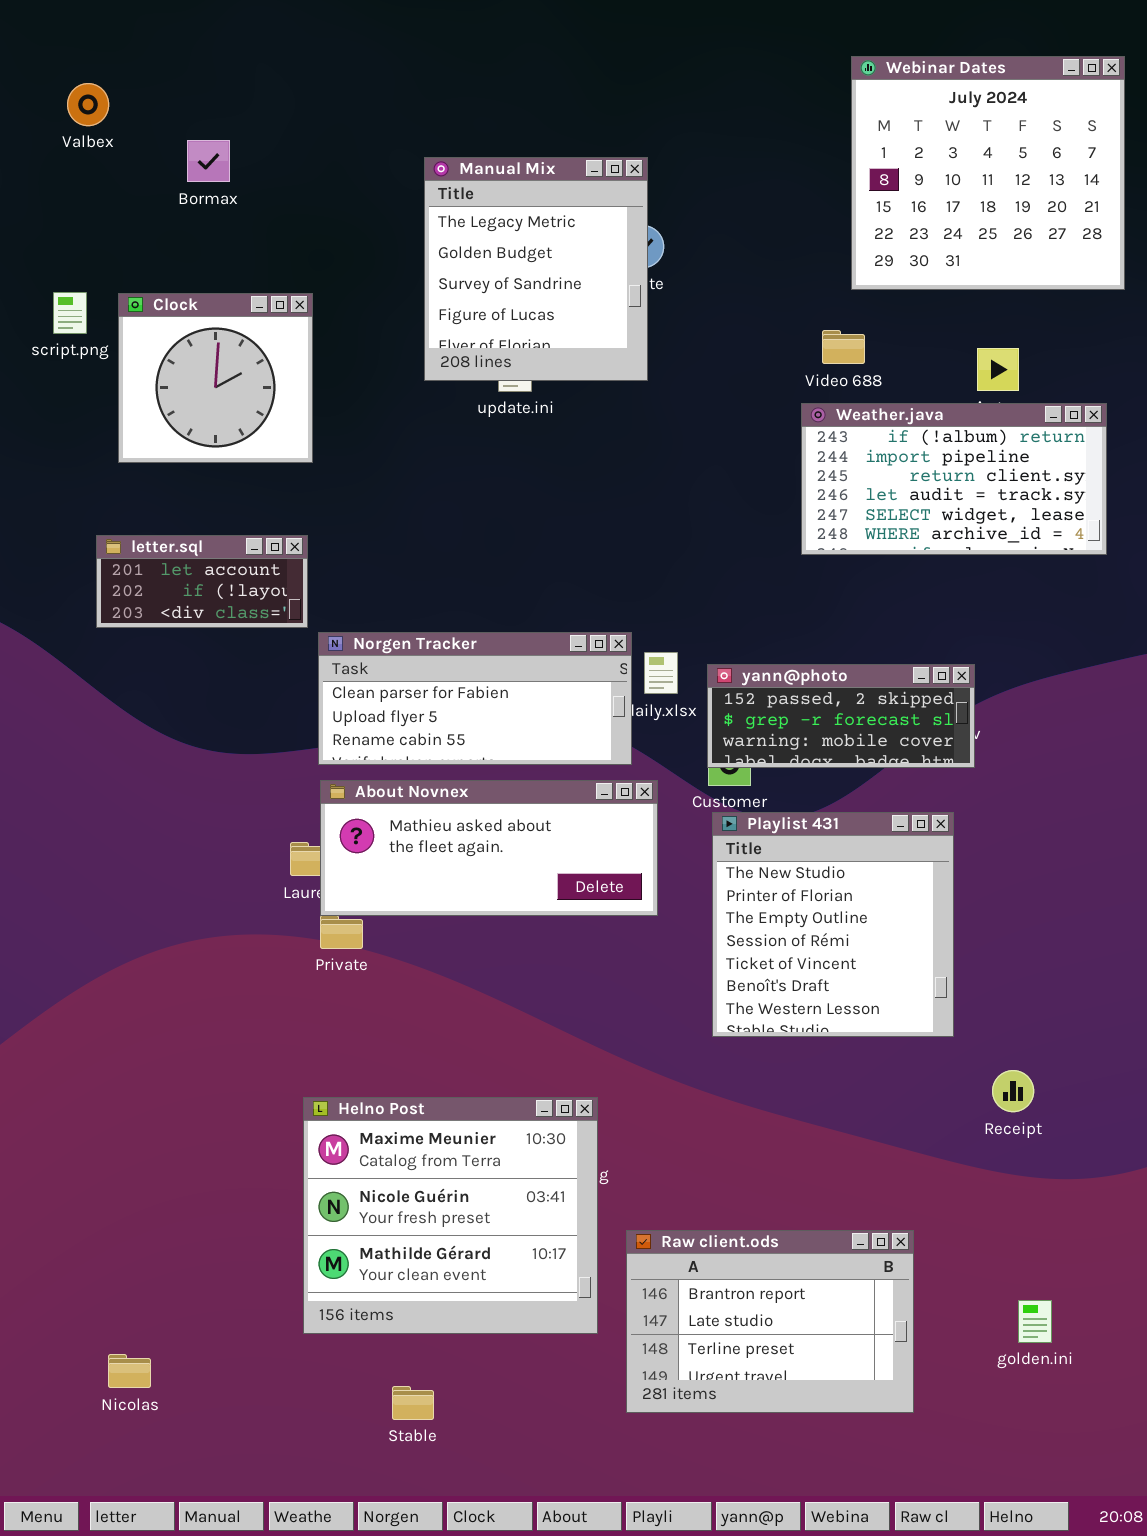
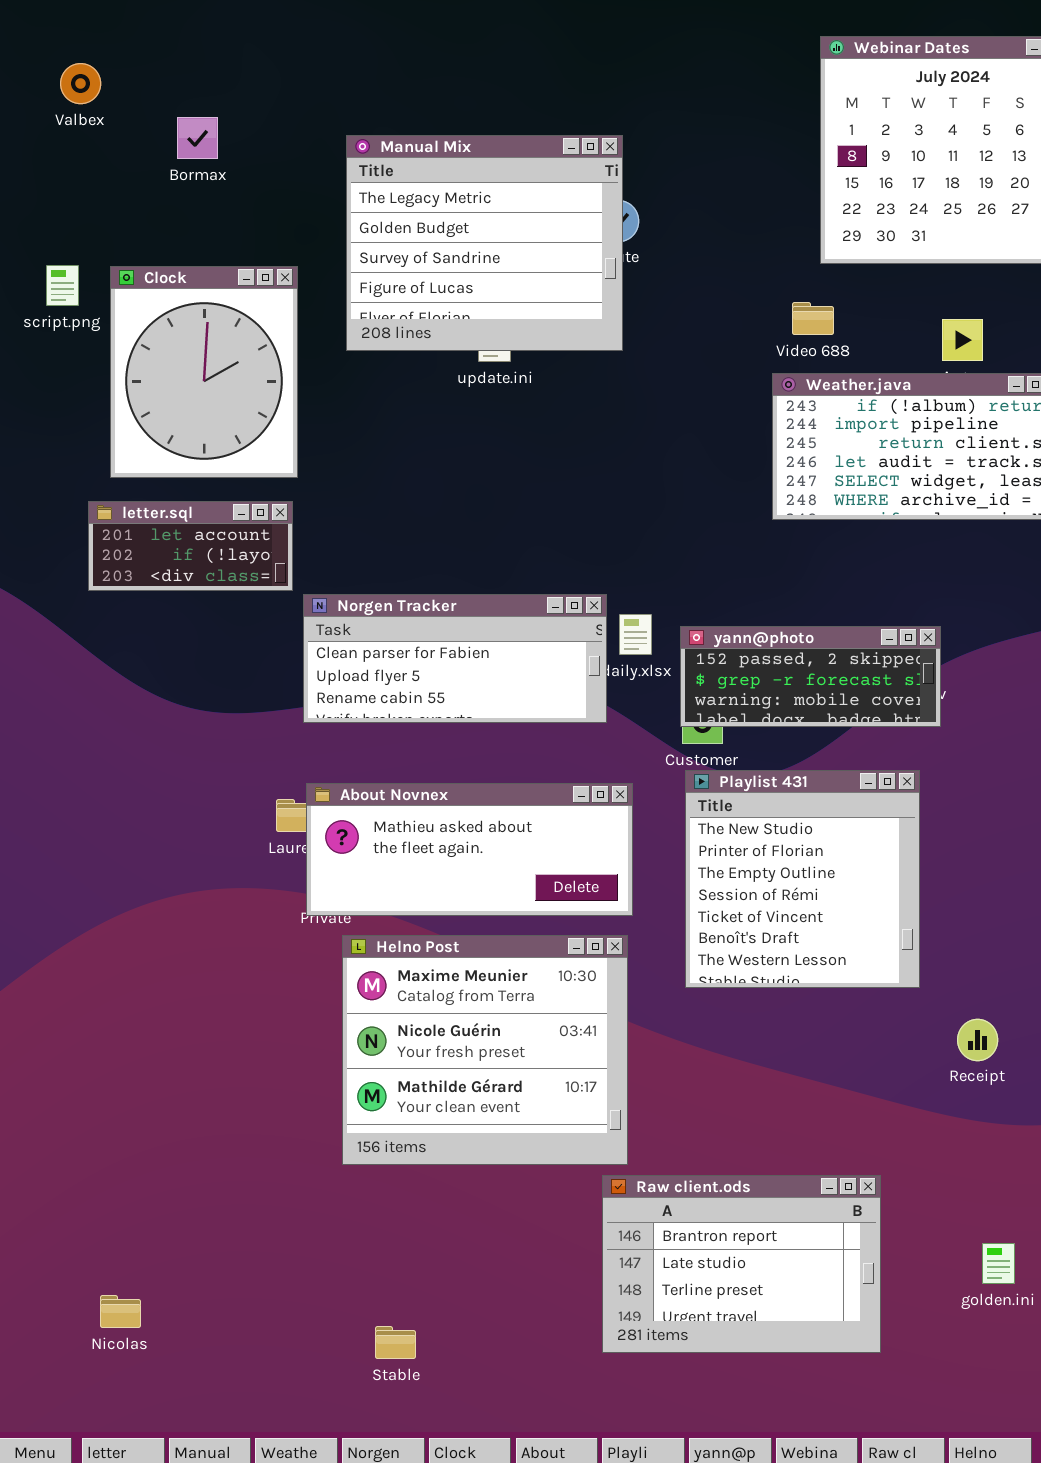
Manual Mix: [424,157,648,381] -> [346,135,623,351], resized
Clock: [118,293,313,463] -> [110,266,298,478], resized
About Novnex: [320,780,658,916] -> [306,783,633,916], moved
Helno Post: [303,1097,598,1334] -> [342,935,628,1165], moved

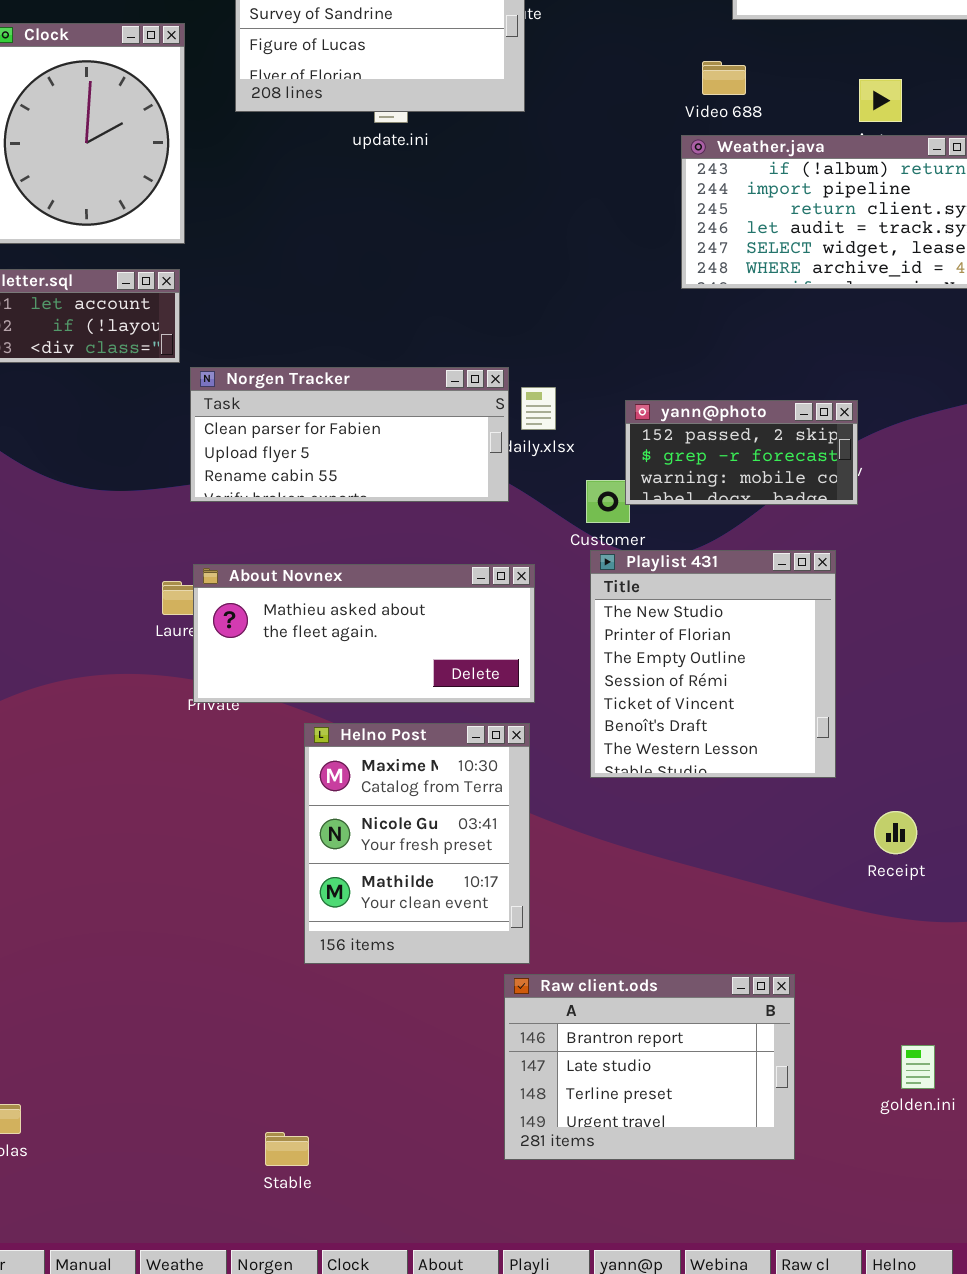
yann@photo: [680,626,941,727] -> [625,400,858,505], resized
Helno Post: [342,935,628,1165] -> [304,723,530,964], resized

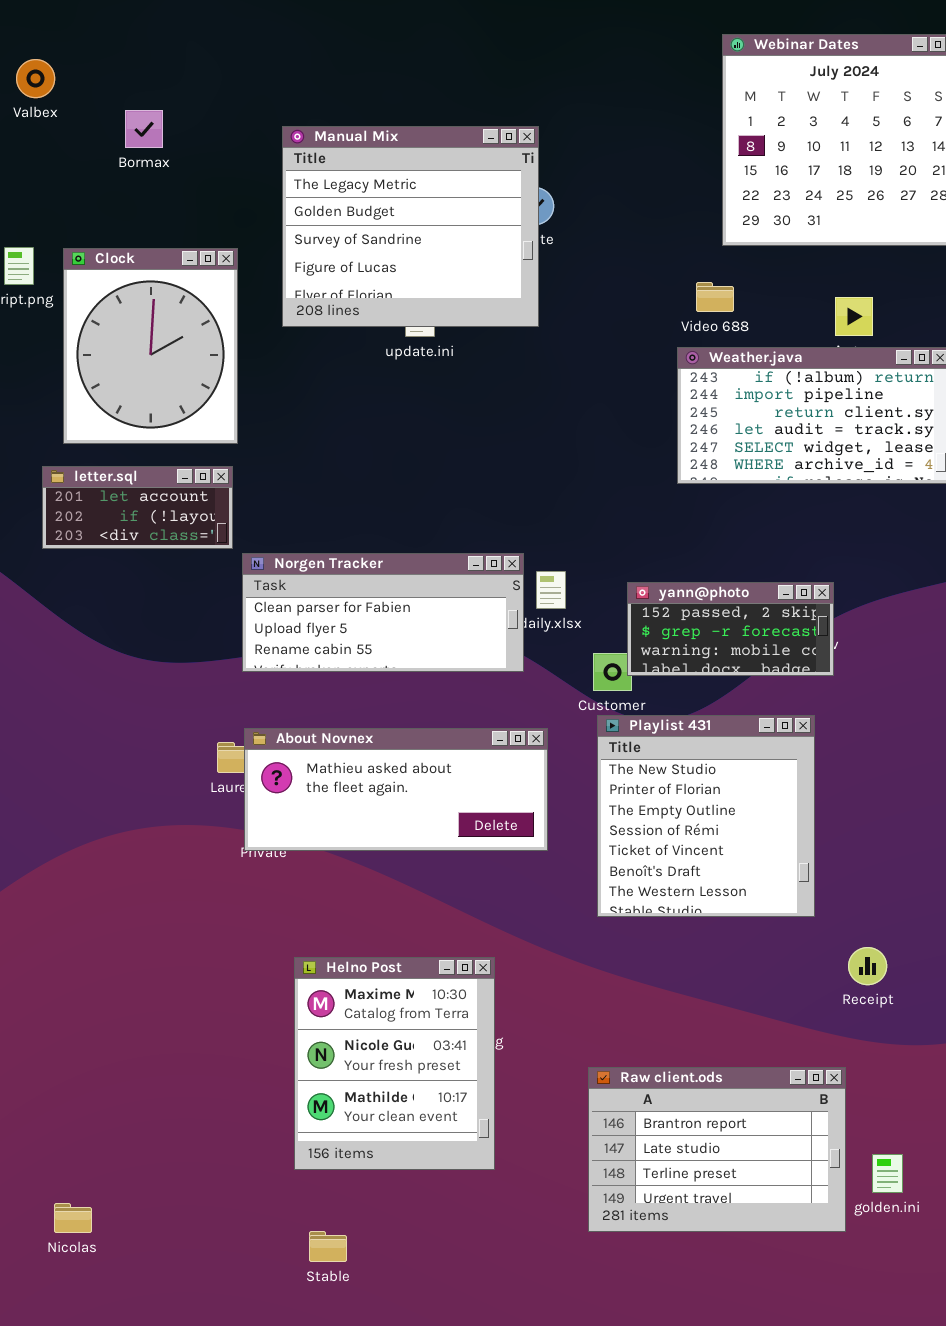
Helno Post: [304,723,530,964] -> [294,957,495,1170], moved
Raw client.ods: [504,974,795,1160] -> [588,1067,846,1232], moved

